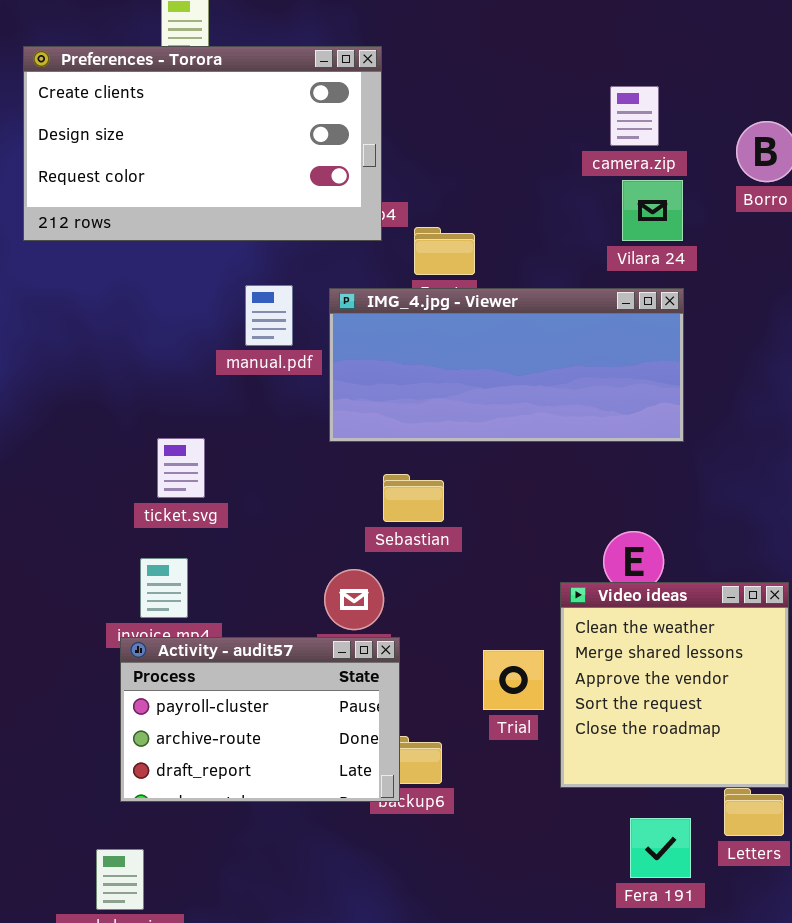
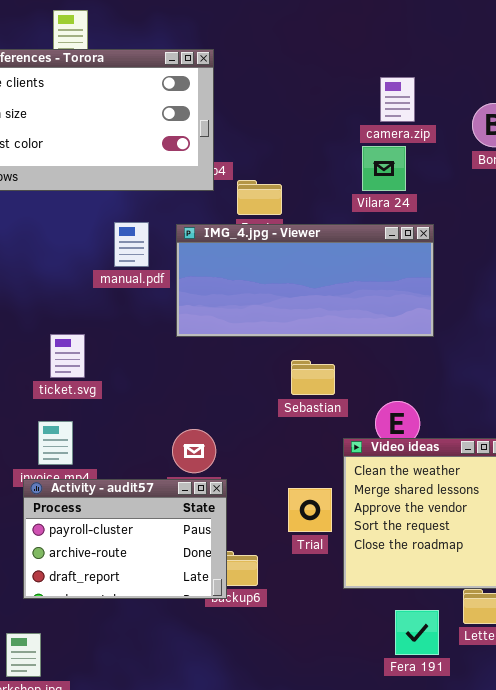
Vilara 24: [622,180,683,241] -> [362,146,406,191], moved
Sebastian: [383,474,444,522] -> [291,360,335,395], moved

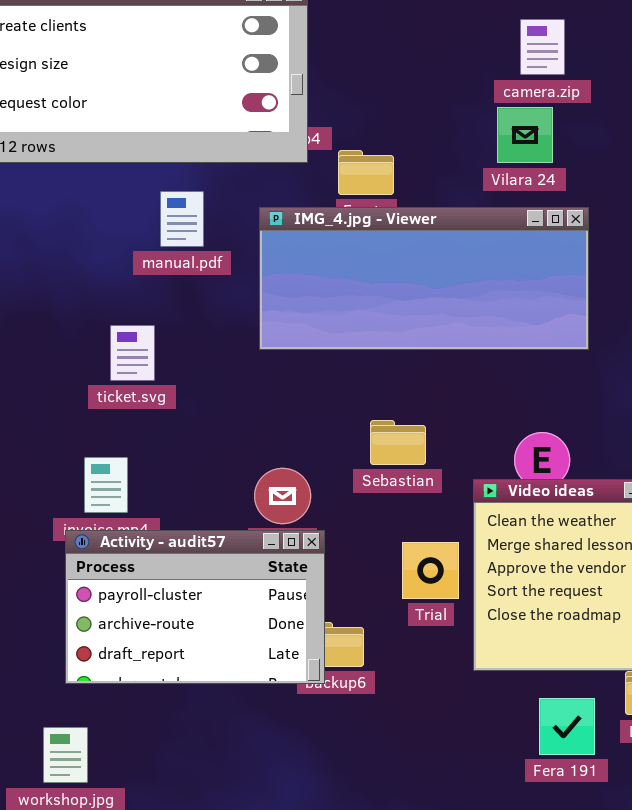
manual.pdf: [114,222,149,267] -> [160,191,204,247], moved
ticket.svg: [50,334,85,378] -> [110,325,155,381], moved
Sebastian: [291,360,335,395] -> [370,420,426,465], moved

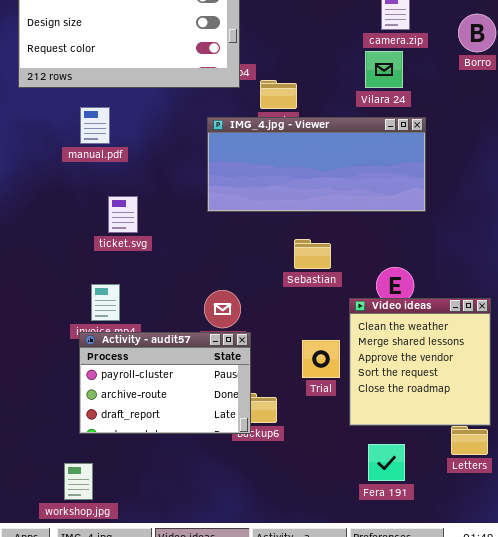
manual.pdf: [160,191,204,247] -> [80,107,110,144], moved
Sebastian: [370,420,426,465] -> [294,239,331,269], moved
Fera 191: [539,698,595,755] -> [368,444,405,481], moved

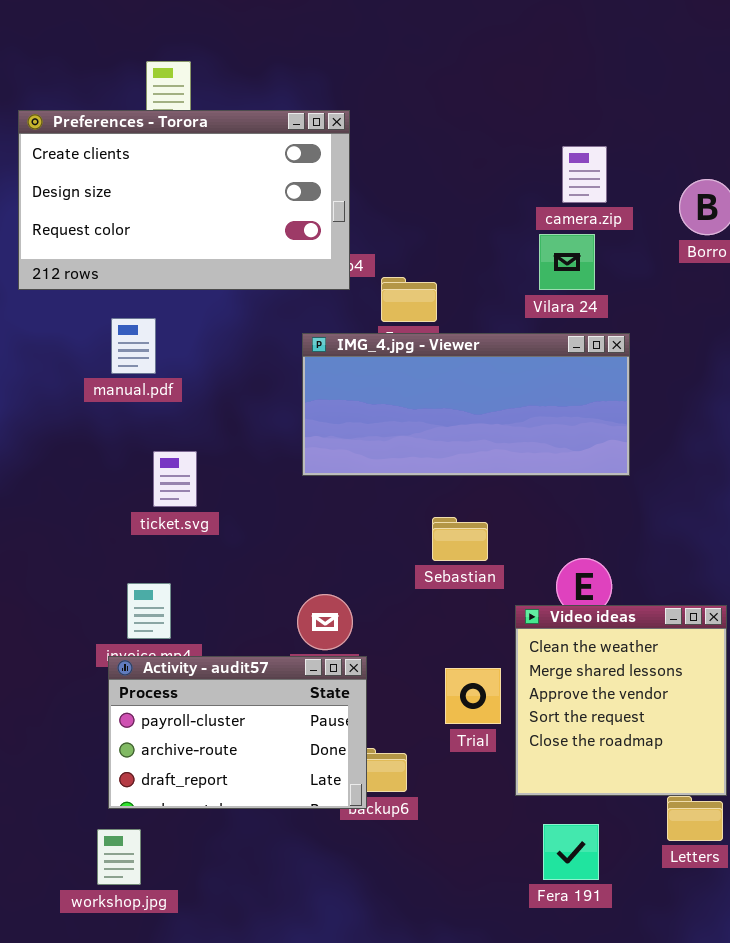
workshop.jpg: [64,463,93,500] -> [97,829,141,885], moved

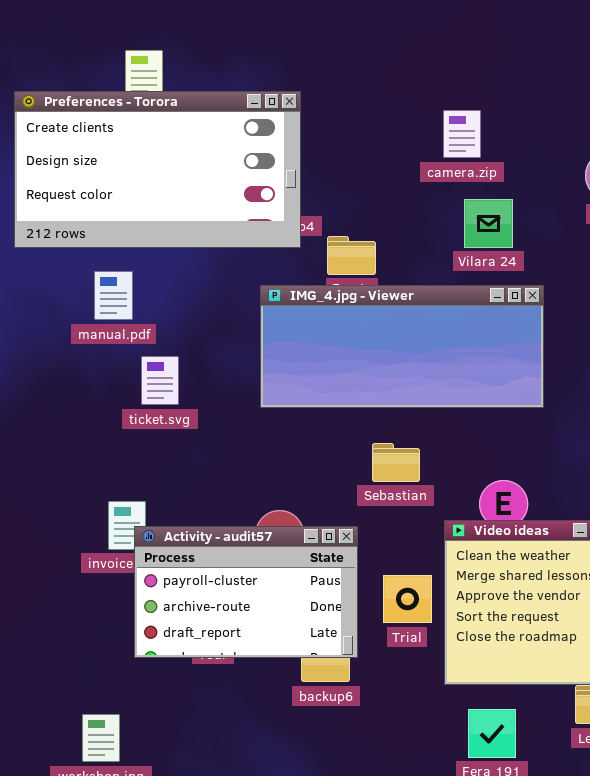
camera.zip: [562,146,607,203] -> [443,110,481,158], moved
ticket.svg: [153,451,197,507] -> [141,356,179,405], moved
Activity - audit57: [108,656,367,809] -> [134,526,358,658], moved

